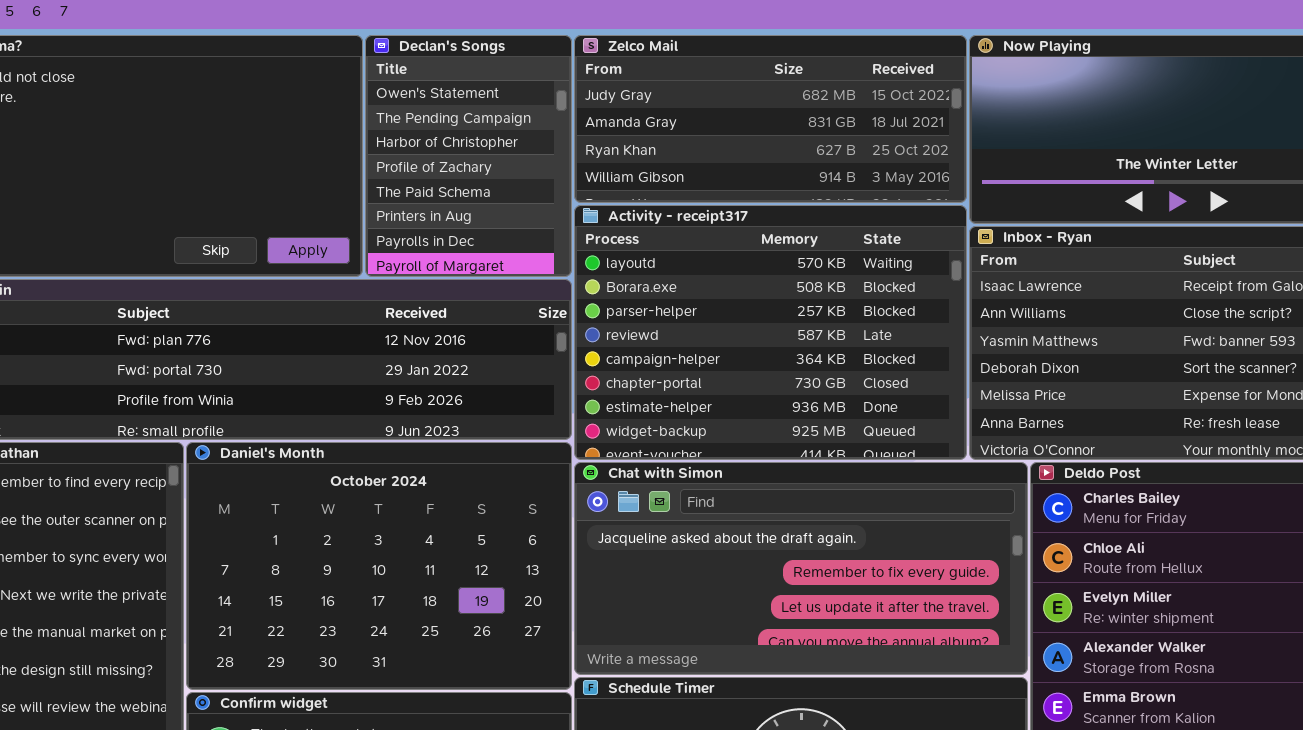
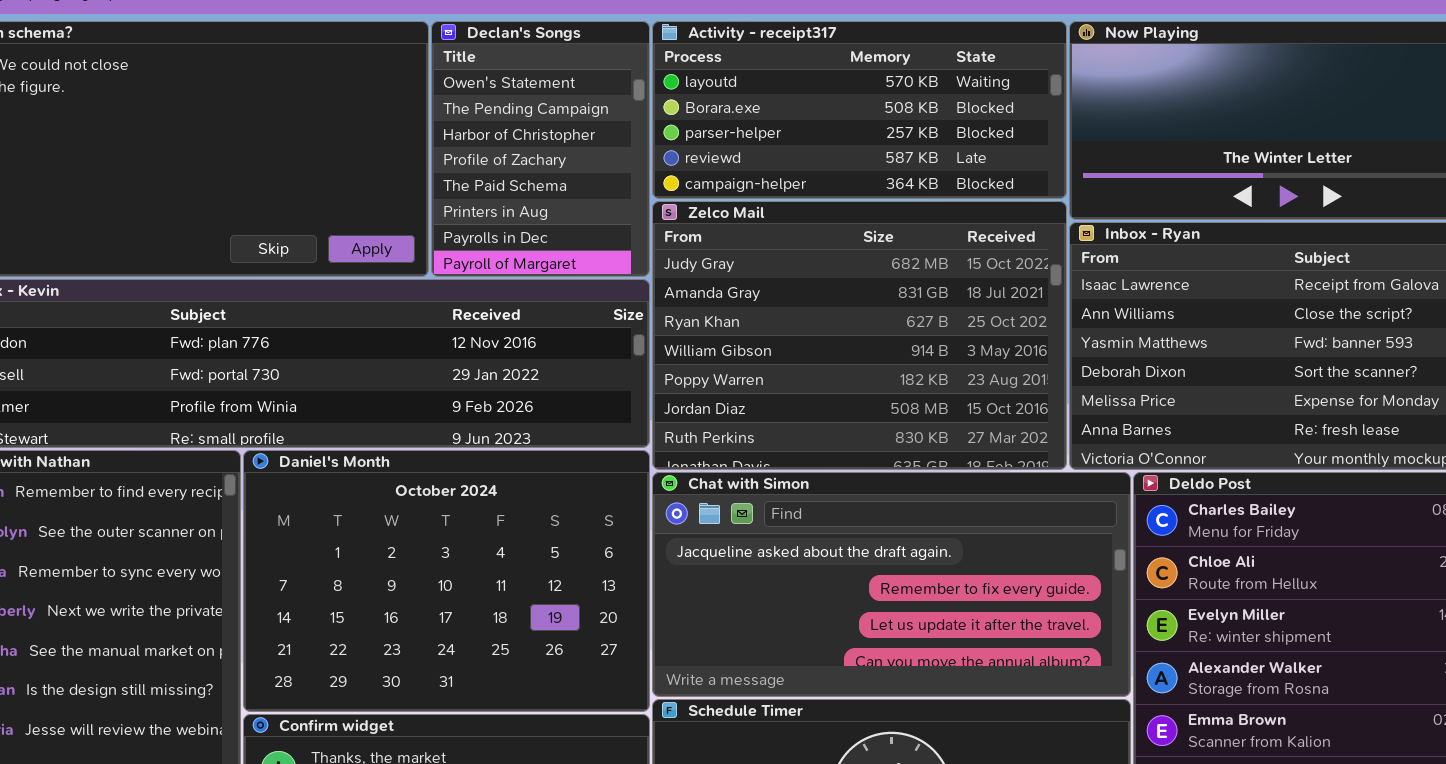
Zelco Mail: [574,35,967,203] -> [652,201,1067,470], moved, resized
Activity - receipt317: [574,205,967,460] -> [652,21,1067,199], moved, resized

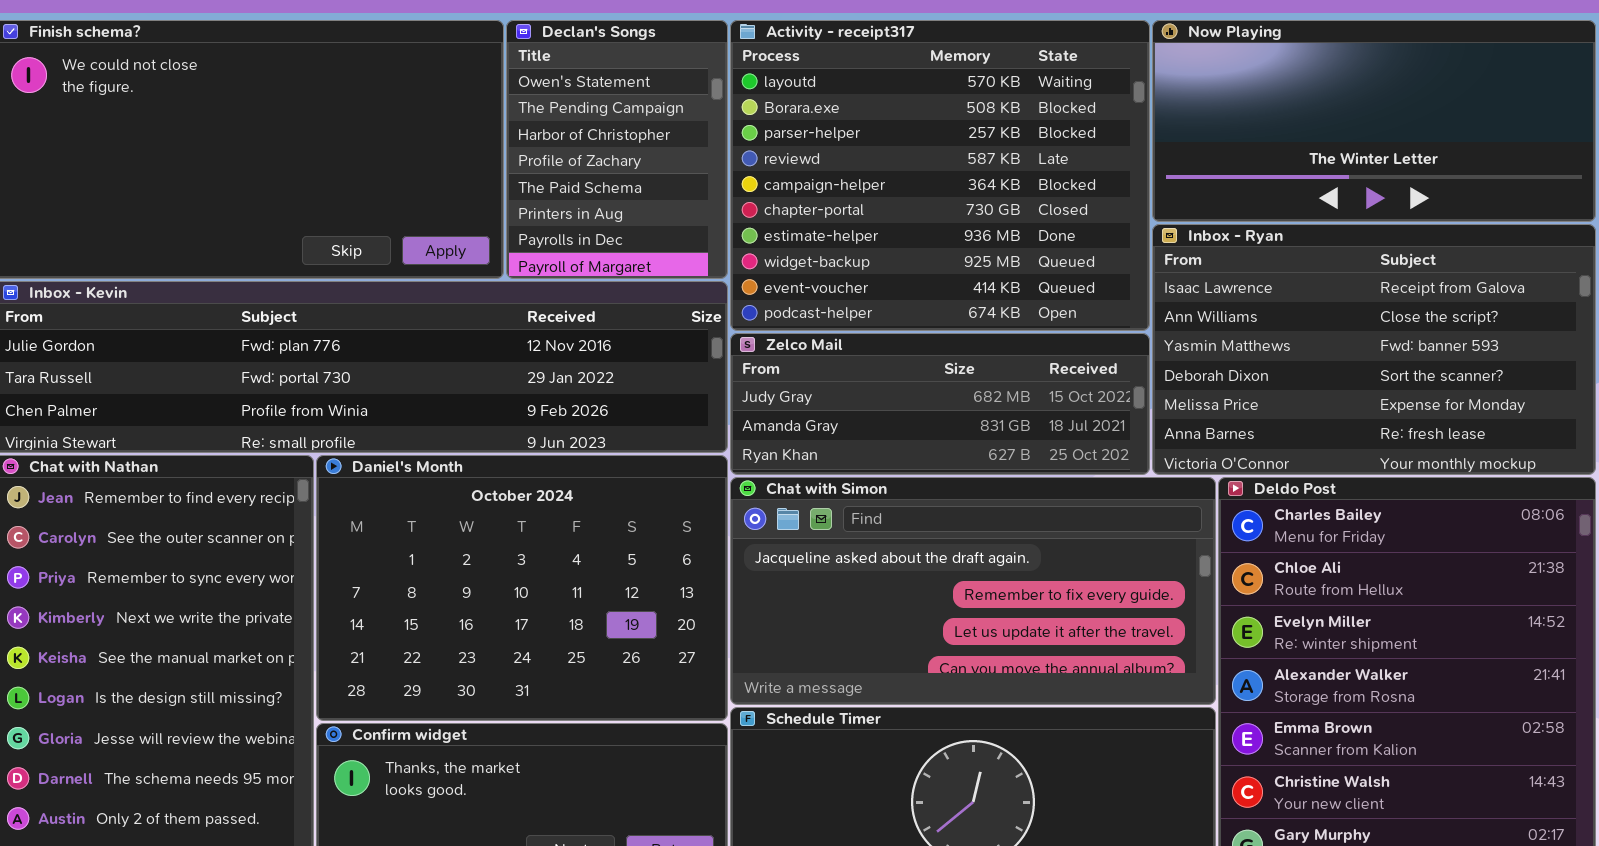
Activity - receipt317: [652,21,1067,199] -> [730,20,1150,331], resized
Zelco Mail: [652,201,1067,470] -> [730,333,1150,475], resized

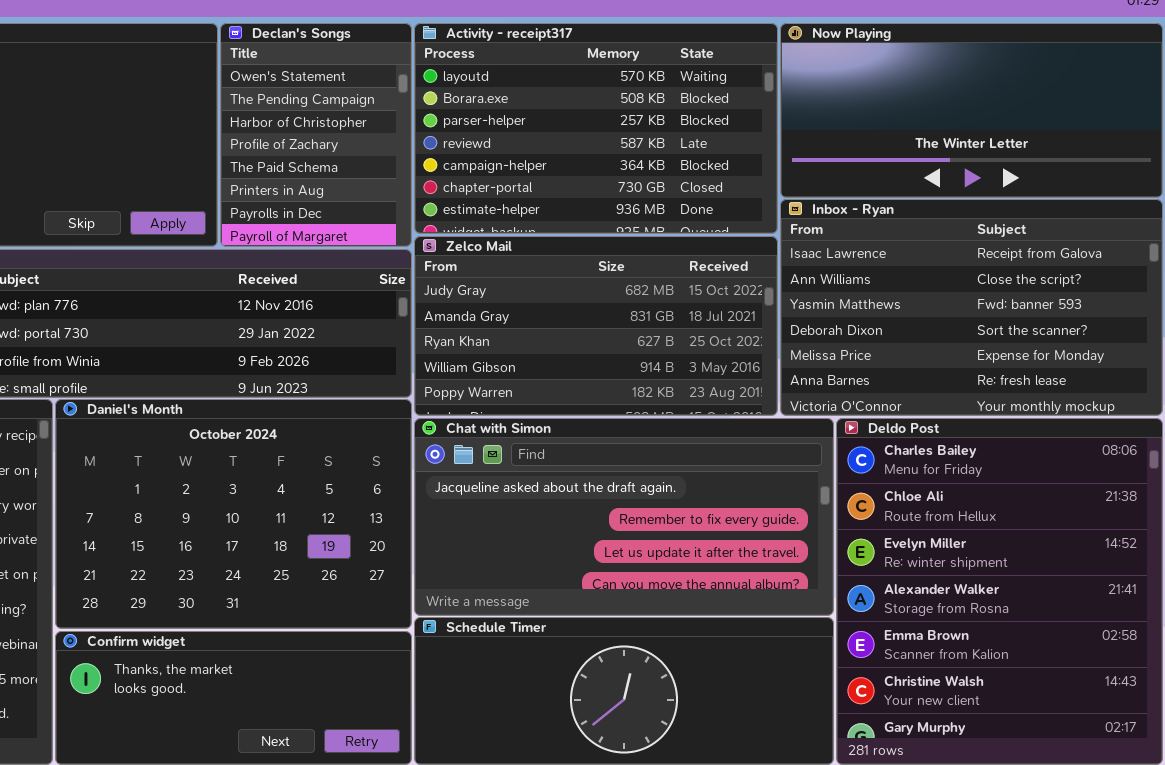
Activity - receipt317: [730,20,1150,331] -> [414,23,778,234], resized
Zelco Mail: [730,333,1150,475] -> [414,236,778,416], resized

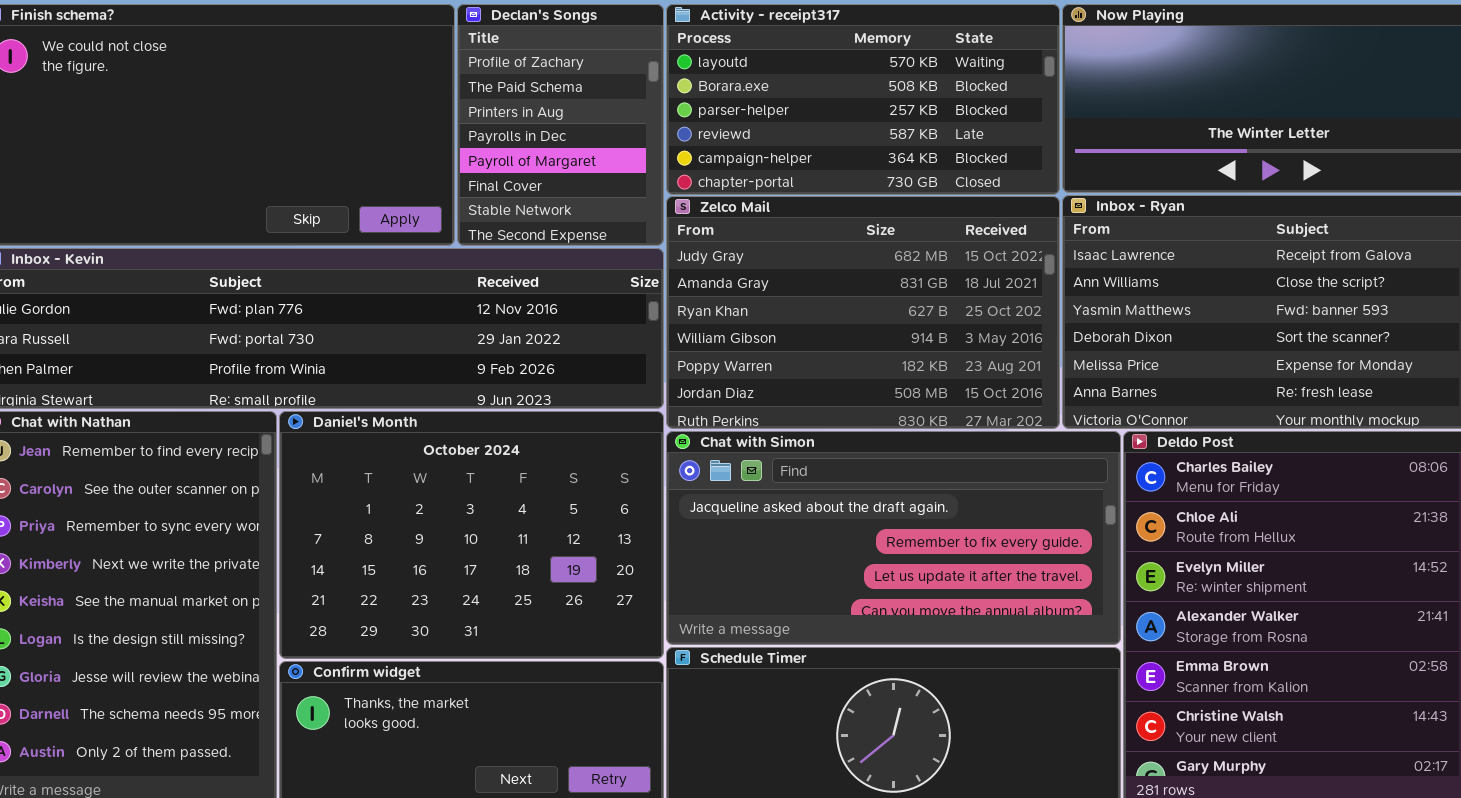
Declan's Songs: [220,23,412,247] -> [457,4,664,246], scrolled down 3 rows
Activity - receipt317: [414,23,778,234] -> [666,4,1060,195], resized
Zelco Mail: [414,236,778,416] -> [666,196,1060,429], resized

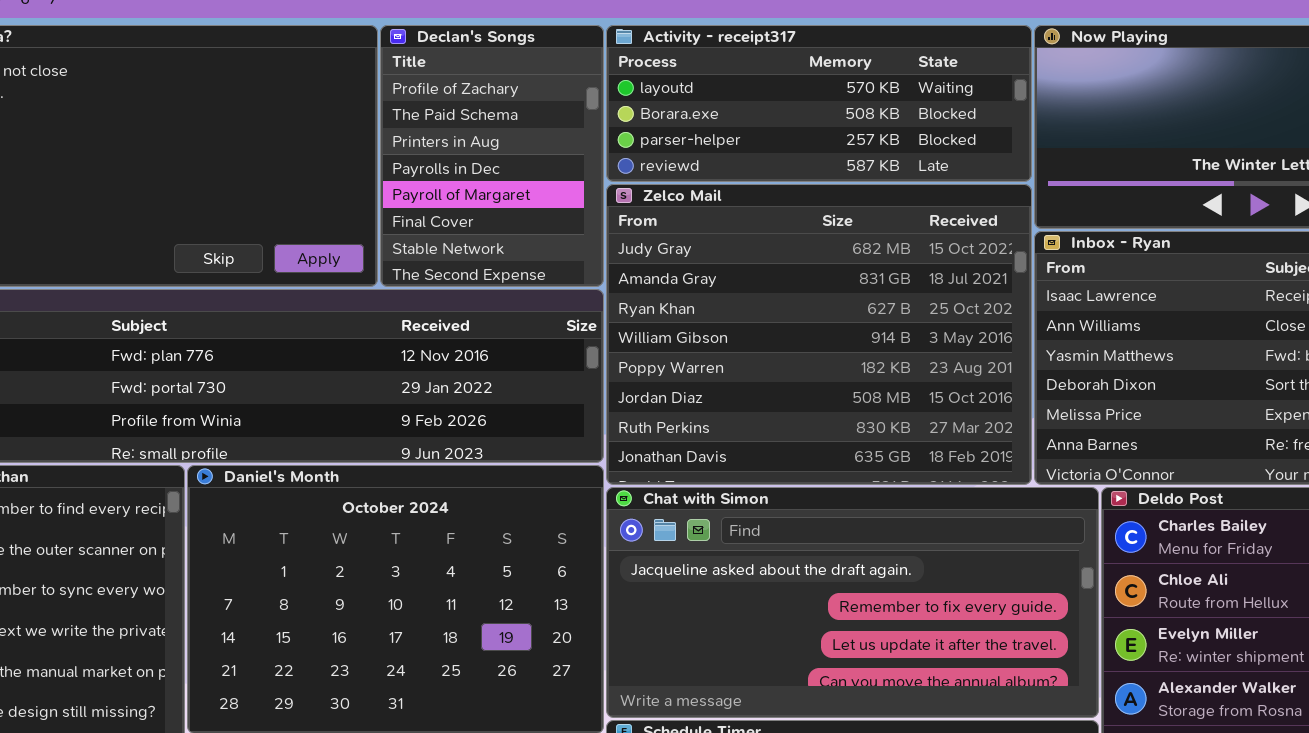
Activity - receipt317: [666,4,1060,195] -> [606,25,1032,182], resized
Zelco Mail: [666,196,1060,429] -> [606,184,1032,485], resized

